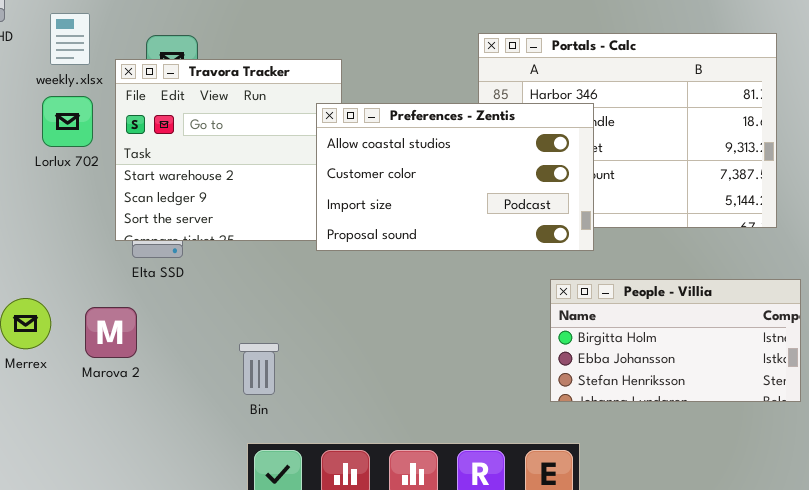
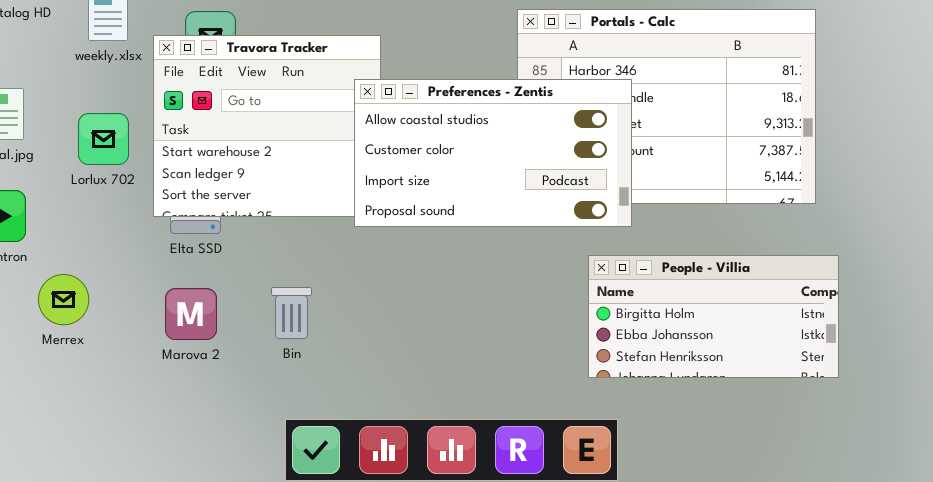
Lorlux 702: [42,96,93,147] -> [78,113,129,165], moved
Marova 2: [85,307,137,358] -> [165,288,217,340], moved
Bin: [239,343,279,395] -> [271,287,312,339], moved

